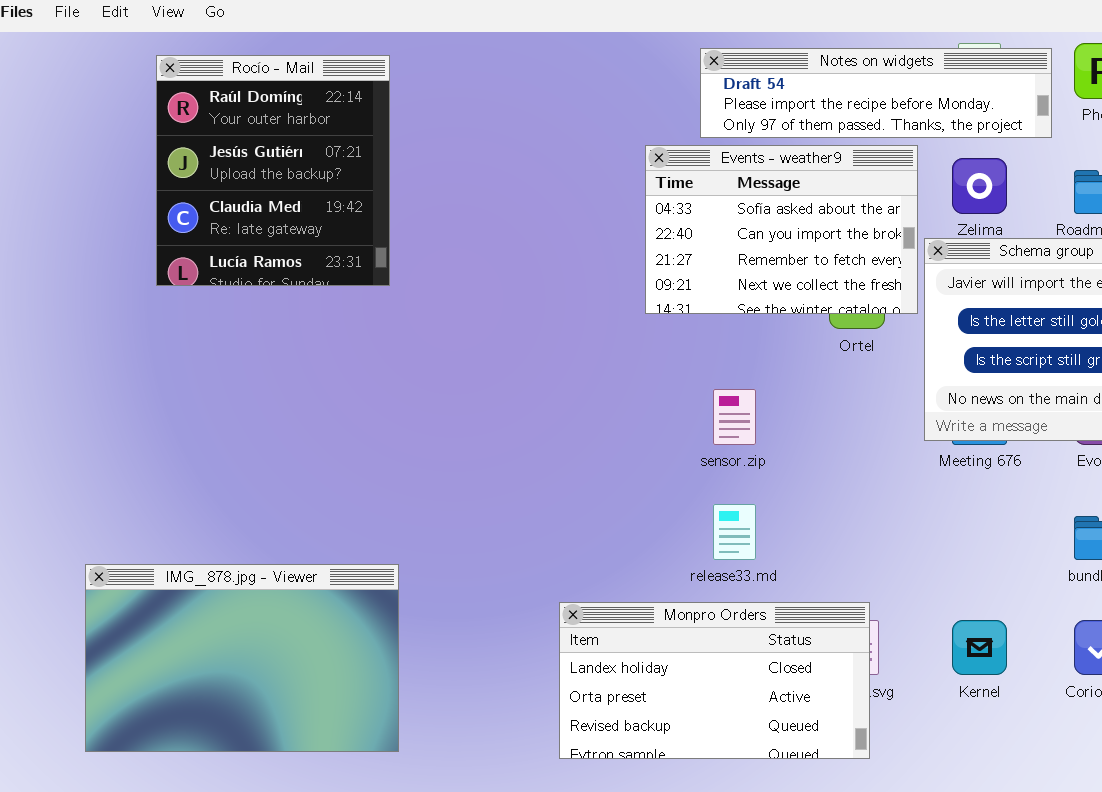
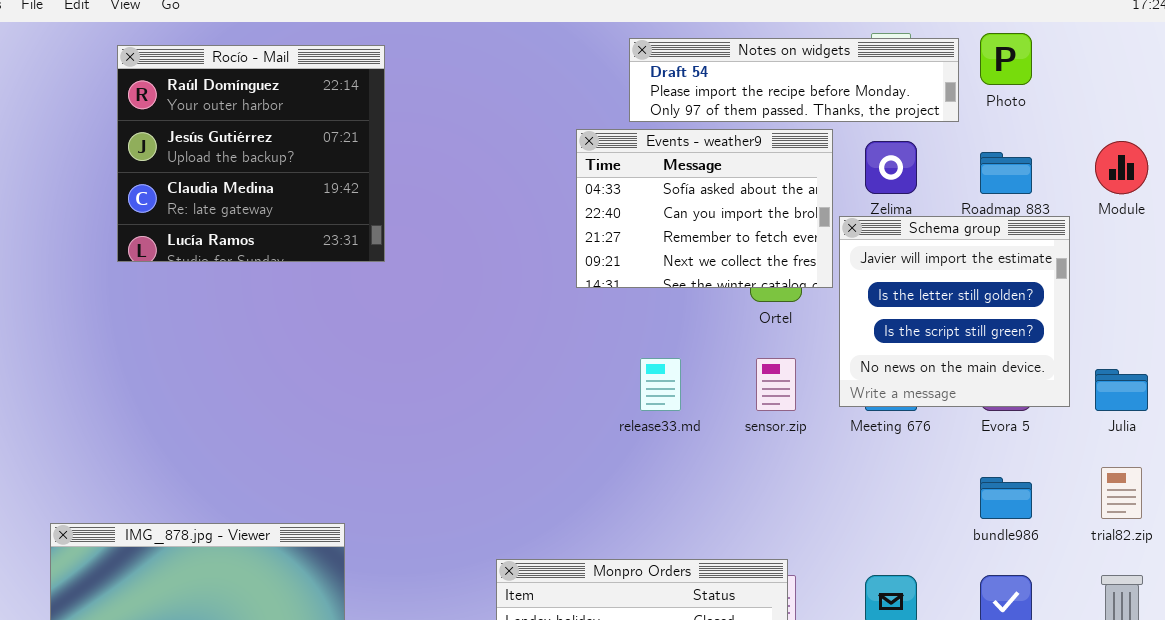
Rocío - Mail: [156,55,390,286] -> [117,45,385,262], resized
sensor.zip: [713,389,756,445] -> [756,358,796,411], moved
release33.md: [713,504,756,560] -> [640,358,681,411], moved

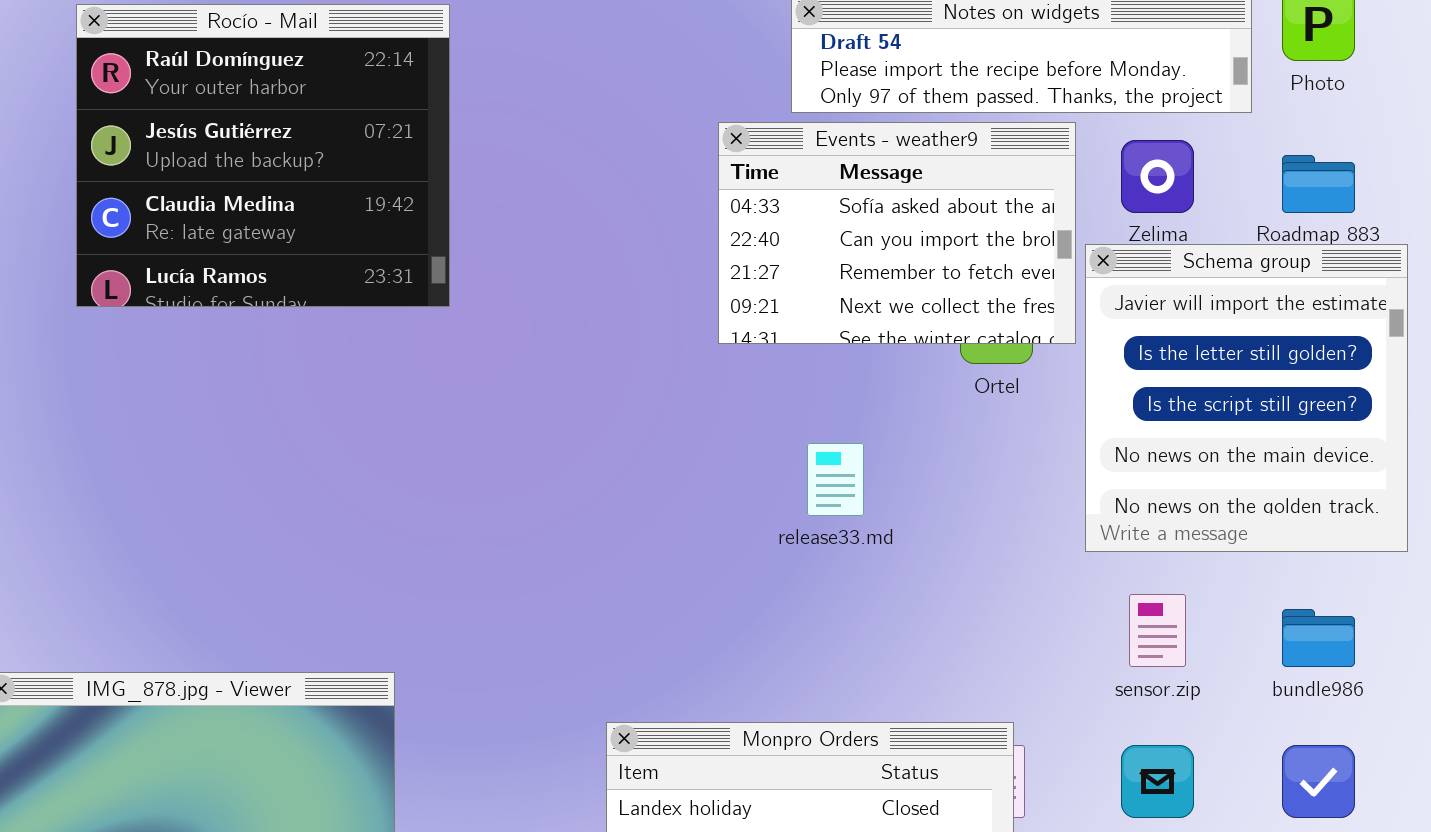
Schema group: [839,216,1070,407] -> [1085,244,1408,552], resized
sensor.zip: [756,358,796,411] -> [1129,594,1186,667], moved

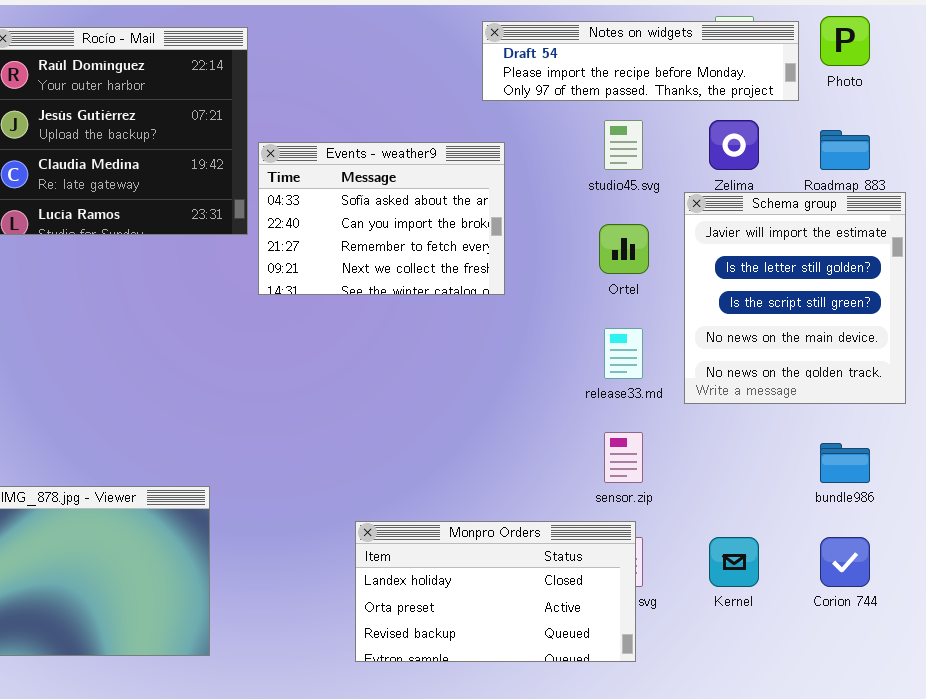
Events - weather9: [718,122,1076,344] -> [258,142,505,295], moved
release33.md: [807,443,864,516] -> [604,328,643,379], moved
sensor.zip: [1129,594,1186,667] -> [604,432,643,483], moved

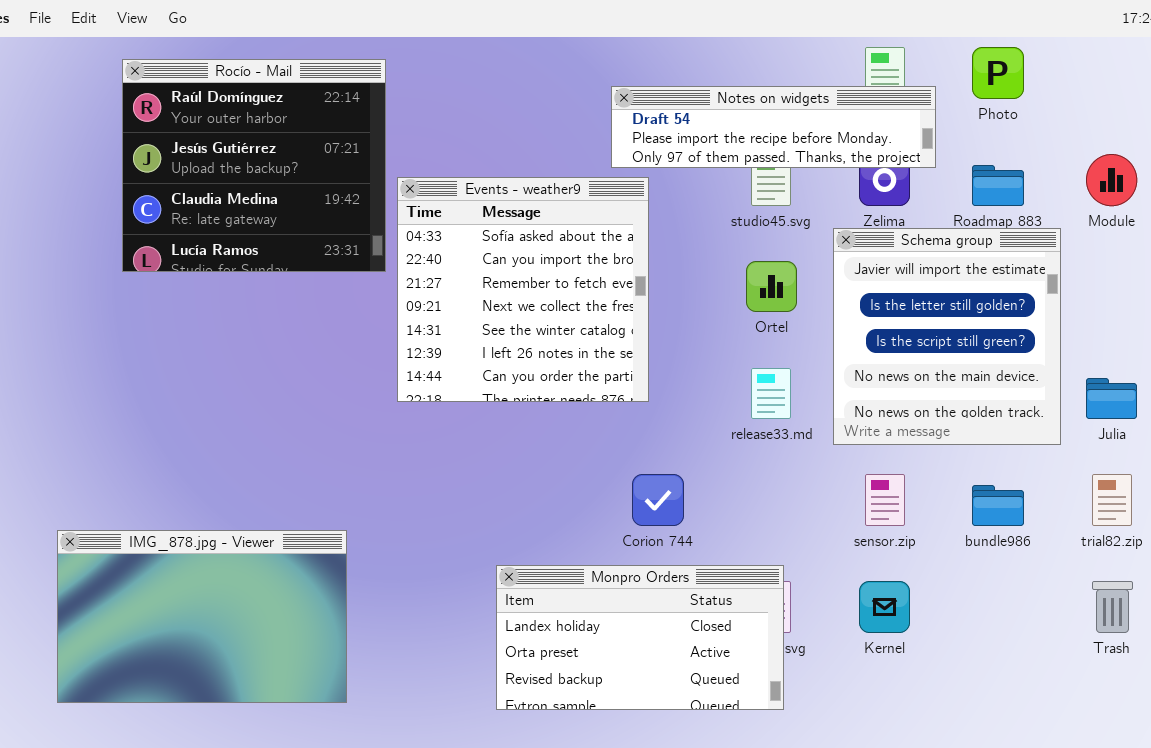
Notes on widgets: [482,21,799,101] -> [611,86,936,168], moved
Events - weather9: [258,142,505,295] -> [397,177,649,402], resized
sensor.zip: [604,432,643,483] -> [865,474,905,526], moved
Corion 744: [820,537,870,587] -> [632,474,684,526], moved

